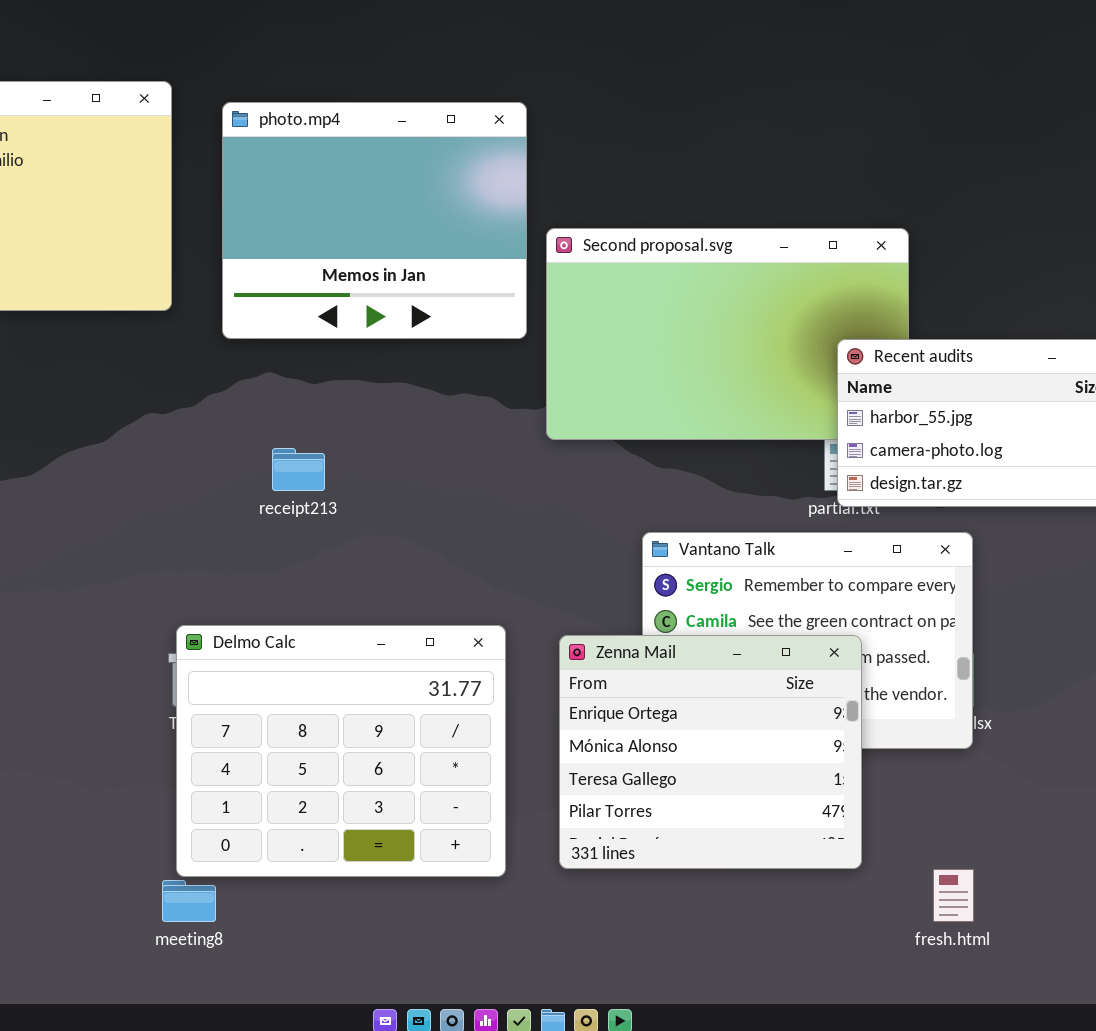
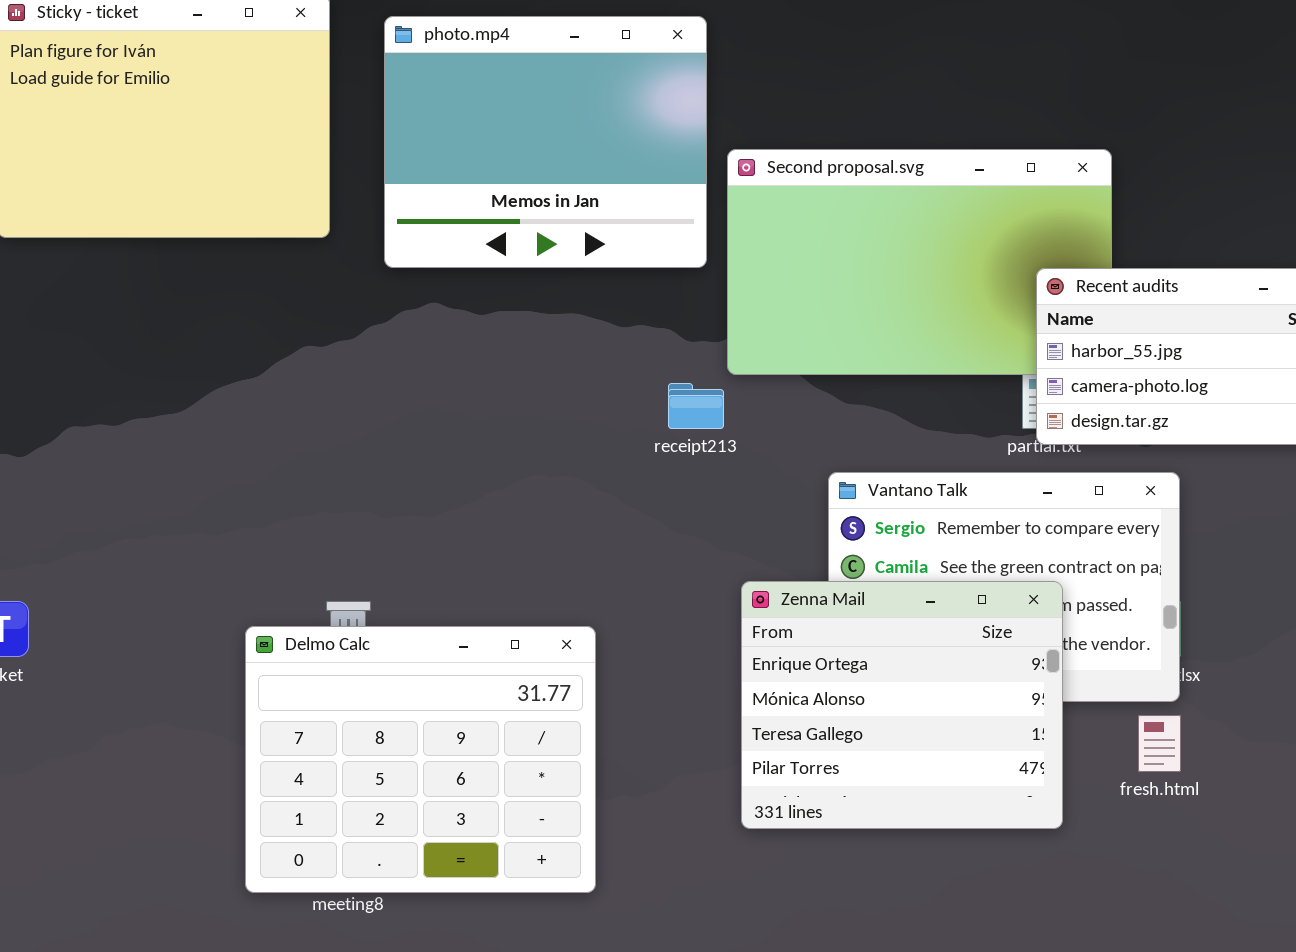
receipt213: [272,448,325,491] -> [668,383,724,429], moved
Delmo Calc: [176,625,506,877] -> [245,626,596,893], moved
fresh.html: [933,869,974,922] -> [1138,715,1181,772], moved

